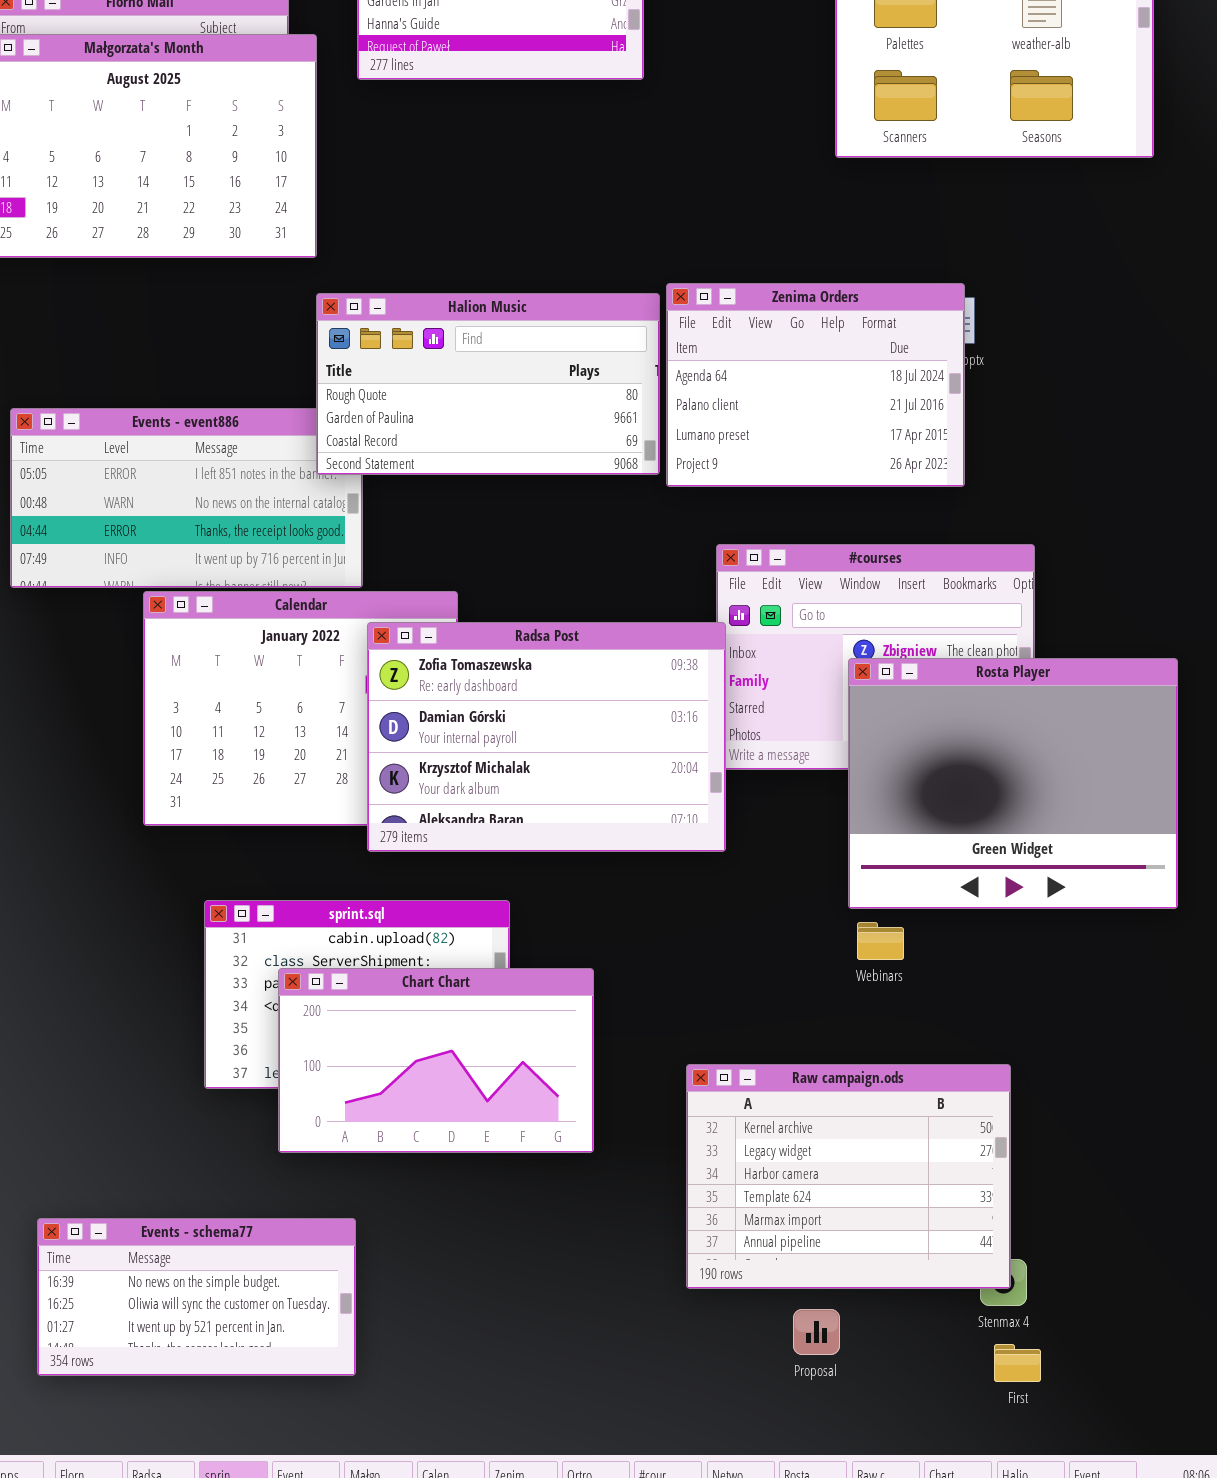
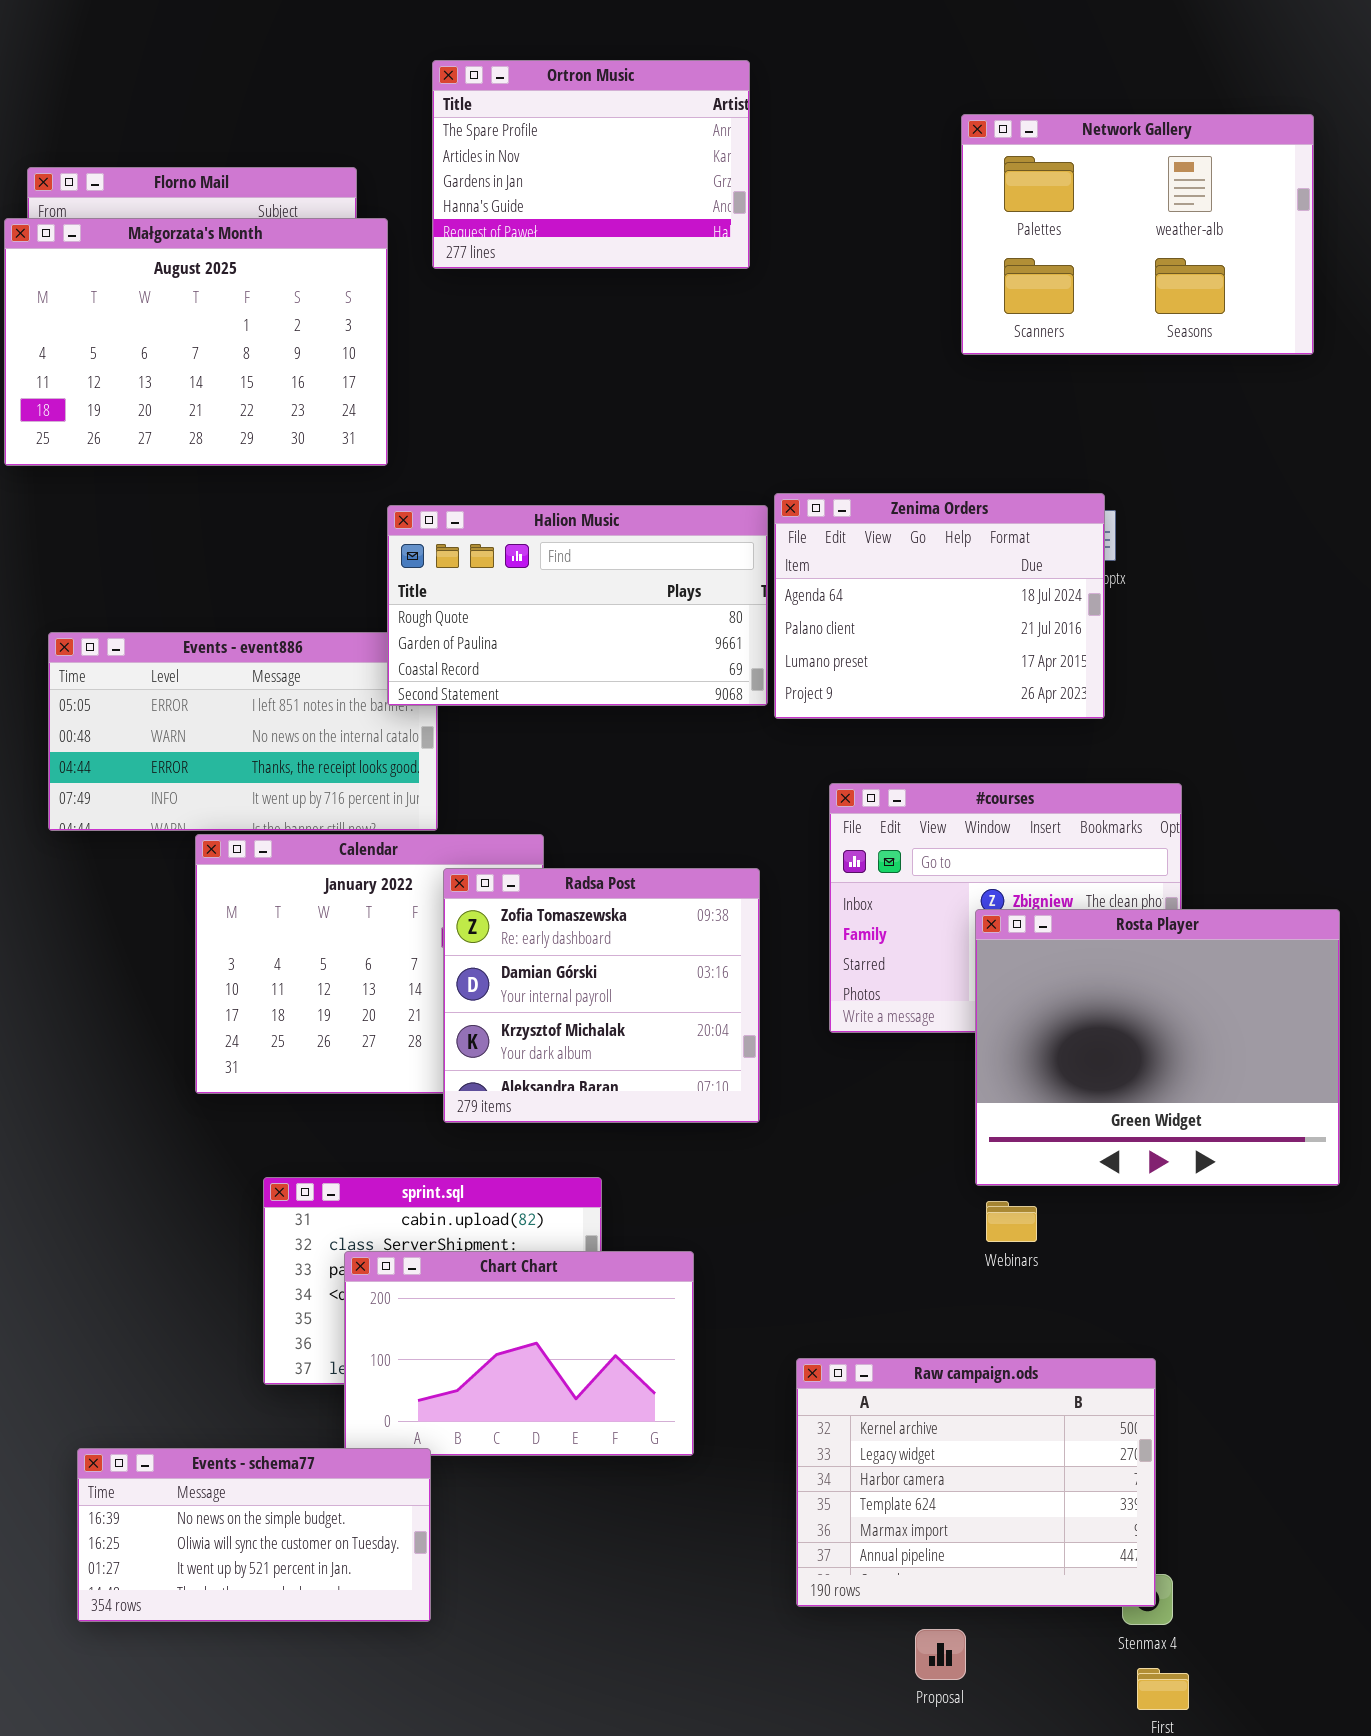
Radsa Post: [367,622,726,852] -> [443,868,760,1123], resized
Events - schema77: [37,1218,356,1376] -> [77,1448,431,1622], moved

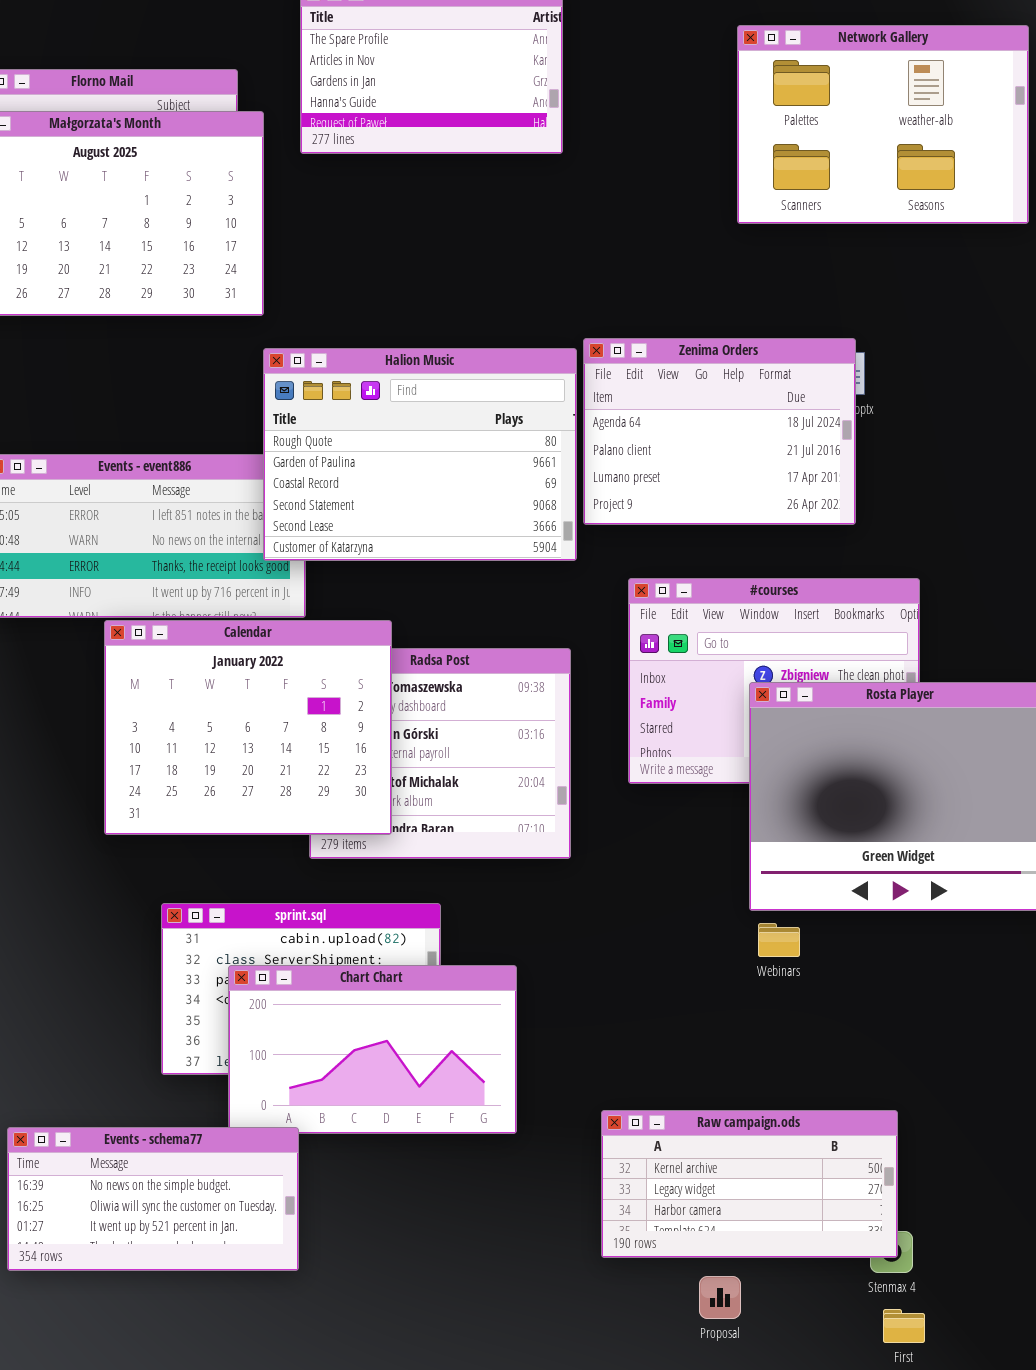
Halion Music: [387,505,768,706] -> [263,348,577,561], resized
Calendar: [195,834,544,1094] -> [104,620,392,835], raised
Raw campaign.ods: [796,1358,1156,1607] -> [601,1110,898,1258], resized

